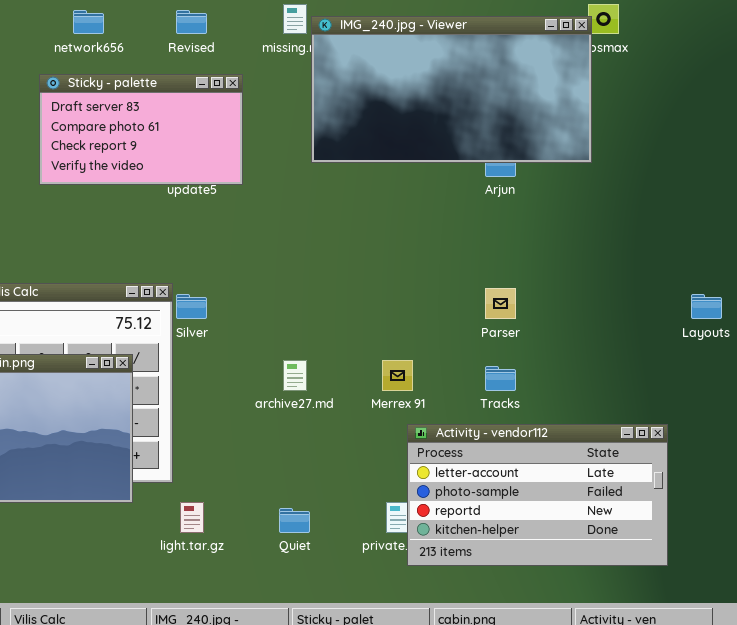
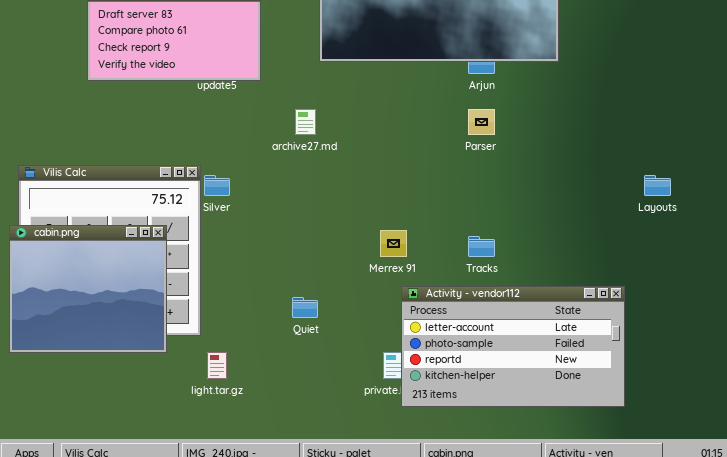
Parser: [485,288,516,319] -> [468,109,495,135], moved
archive27.md: [283,360,307,391] -> [295,109,316,135], moved
Quiet: [279,508,310,533] -> [292,297,318,318], moved

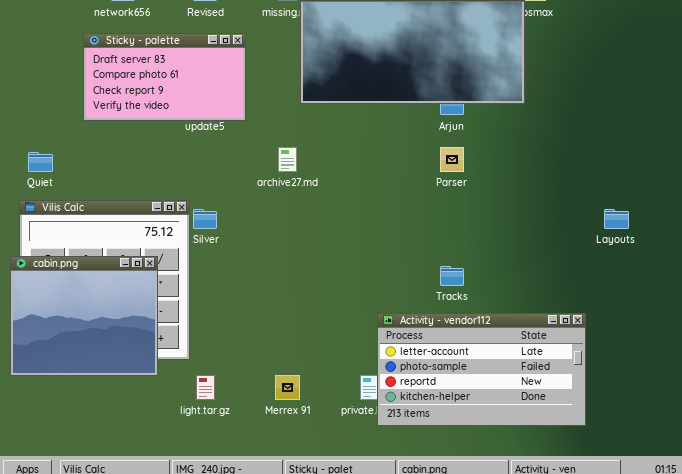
Merrex 91: [380,230,407,257] -> [275,375,300,400], moved
Quiet: [292,297,318,318] -> [28,152,53,172], moved

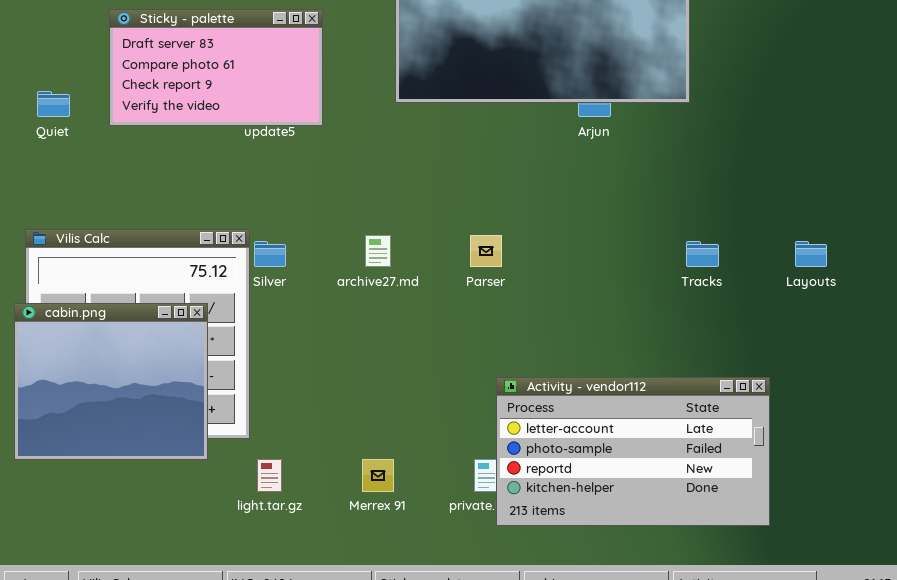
archive27.md: [278,147,297,172] -> [365,235,391,267], moved
Parser: [440,147,464,172] -> [470,235,502,267], moved
Quiet: [28,152,53,172] -> [37,91,70,117], moved
Tracks: [440,266,464,286] -> [686,241,719,267], moved

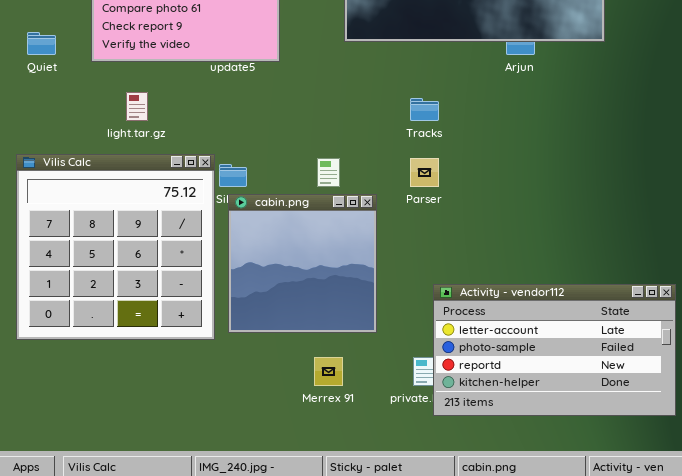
Tracks: [686,241,719,267] -> [410,98,439,121], moved
cabin.png: [14,303,208,460] -> [228,194,377,333], moved, resized
light.tar.gz: [257,459,282,492] -> [126,92,148,121], moved

